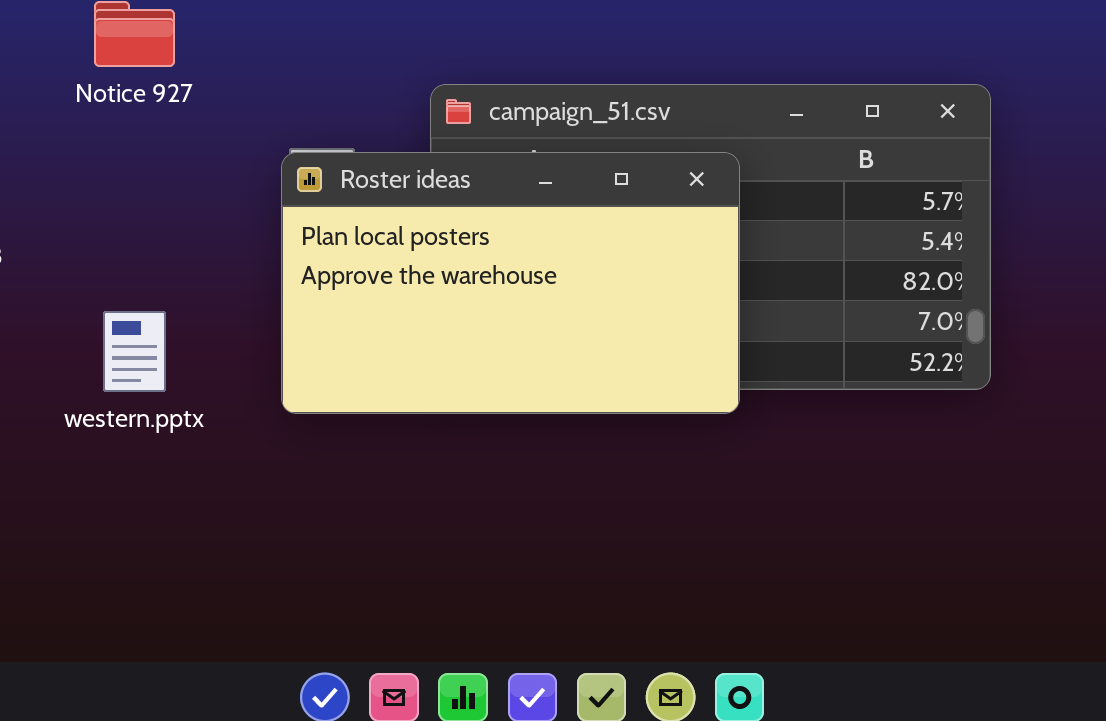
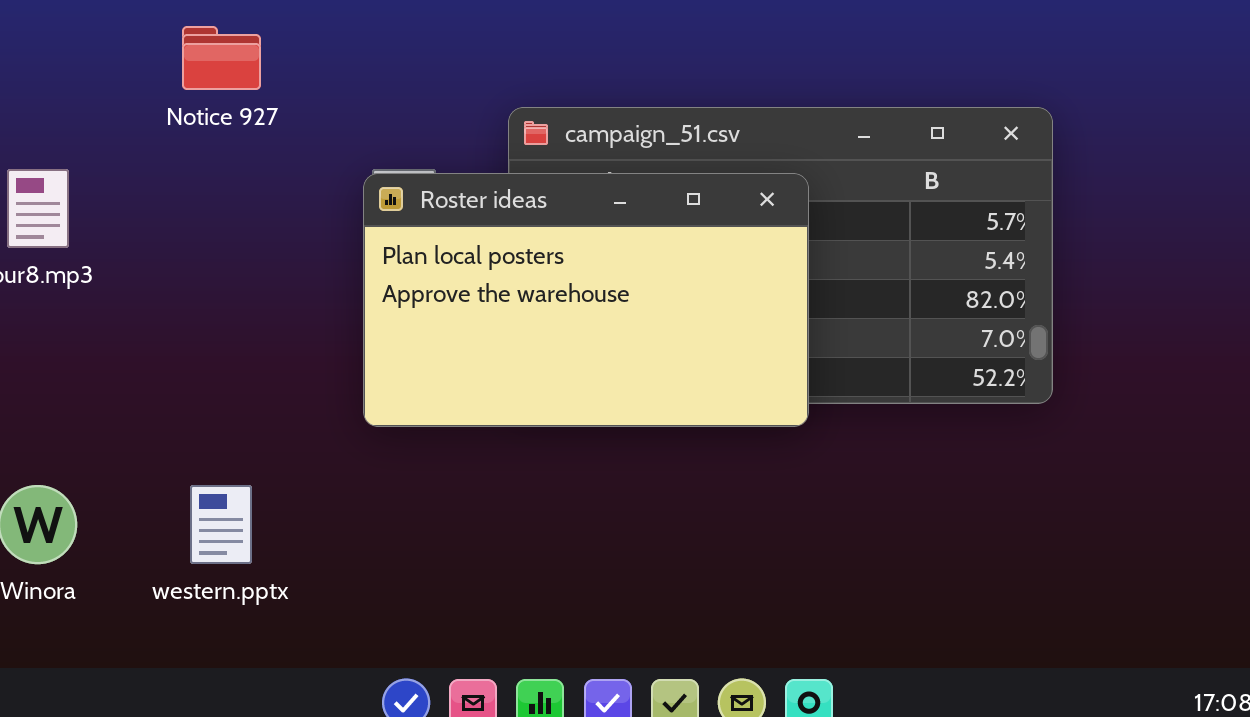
western.pptx: [103,311,166,392] -> [190,485,252,564], moved

